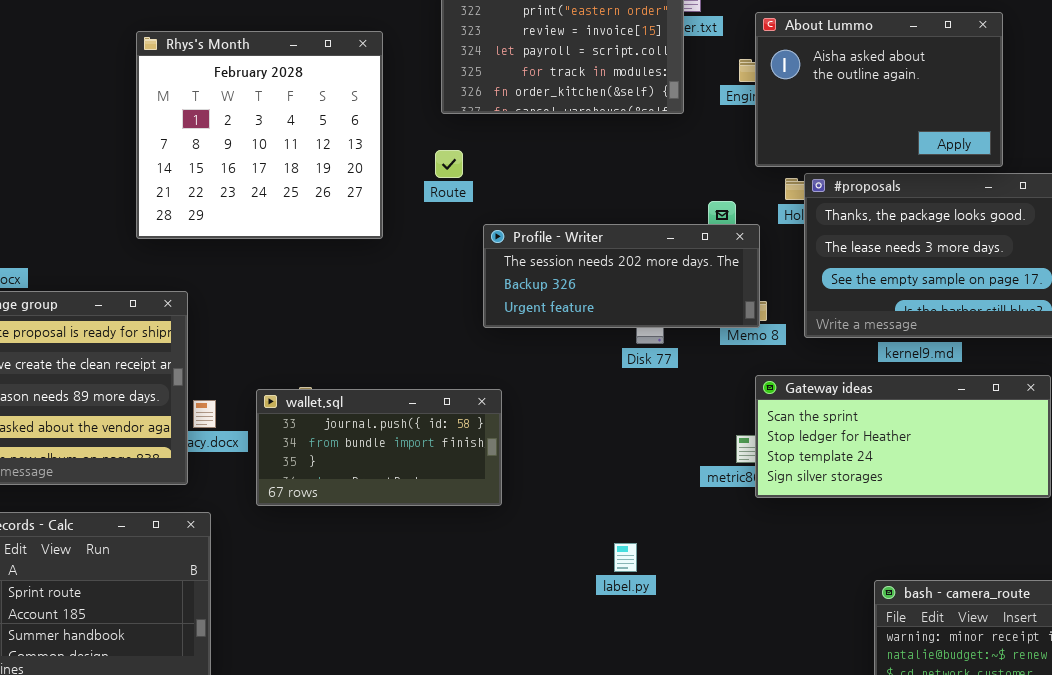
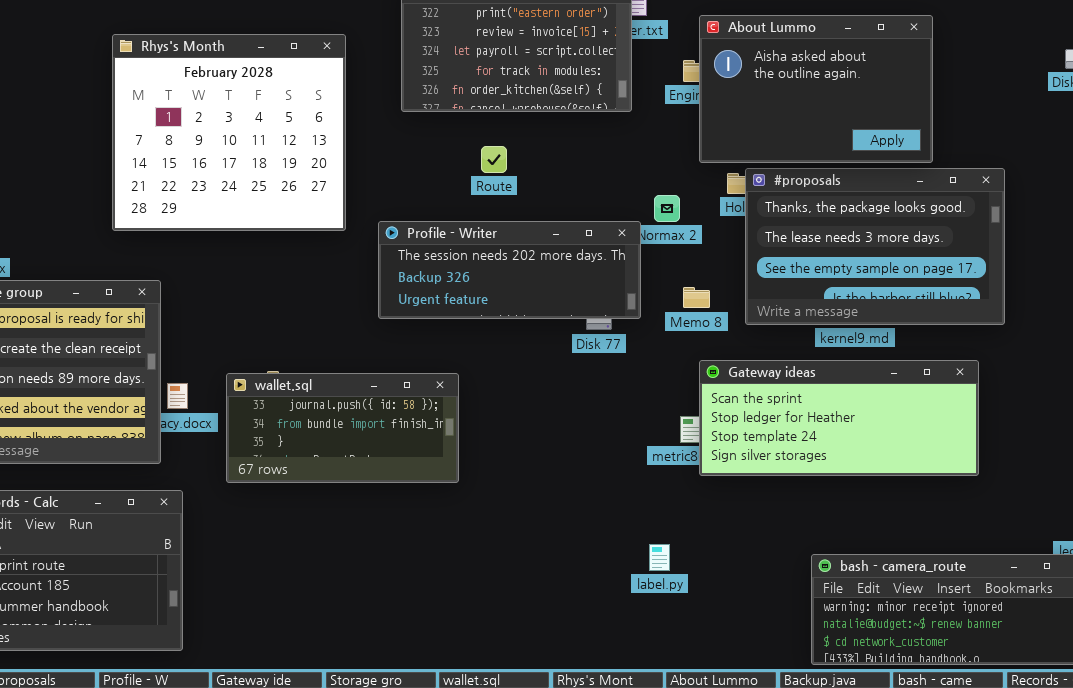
Route: [435,150,463,178] -> [481,146,507,173], moved
Profile - Writer: [483,224,760,328] -> [378,221,641,319], moved
label.py: [614,543,637,572] -> [649,544,670,571], moved

